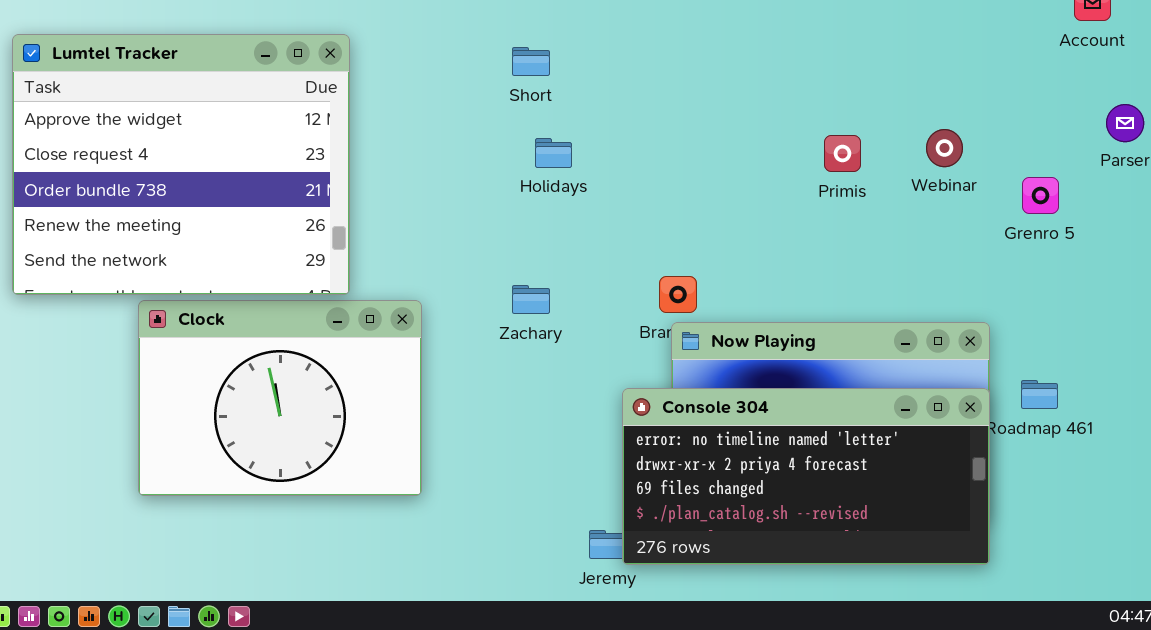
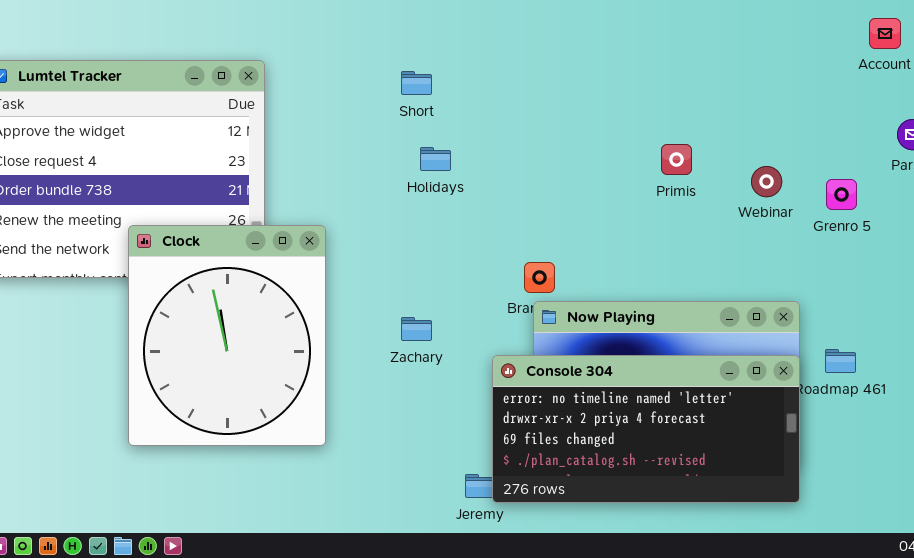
Webinar: [926,129,963,167] -> [751,166,782,197], moved
Zachary: [512,285,550,314] -> [401,317,432,341], moved
Clock: [138,300,422,496] -> [128,225,326,446], resized

